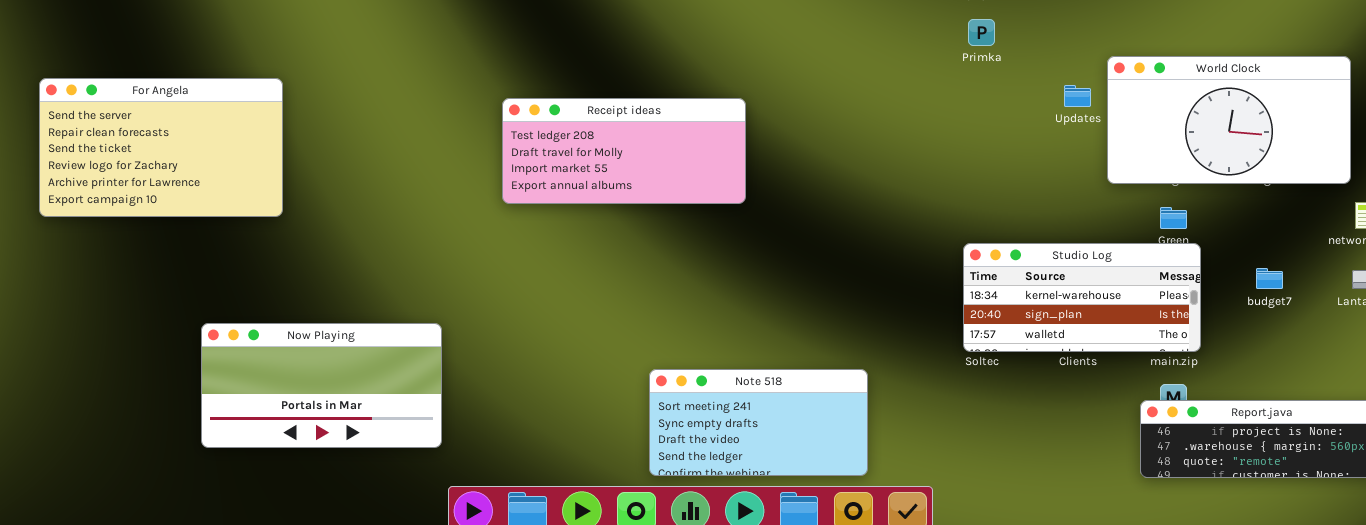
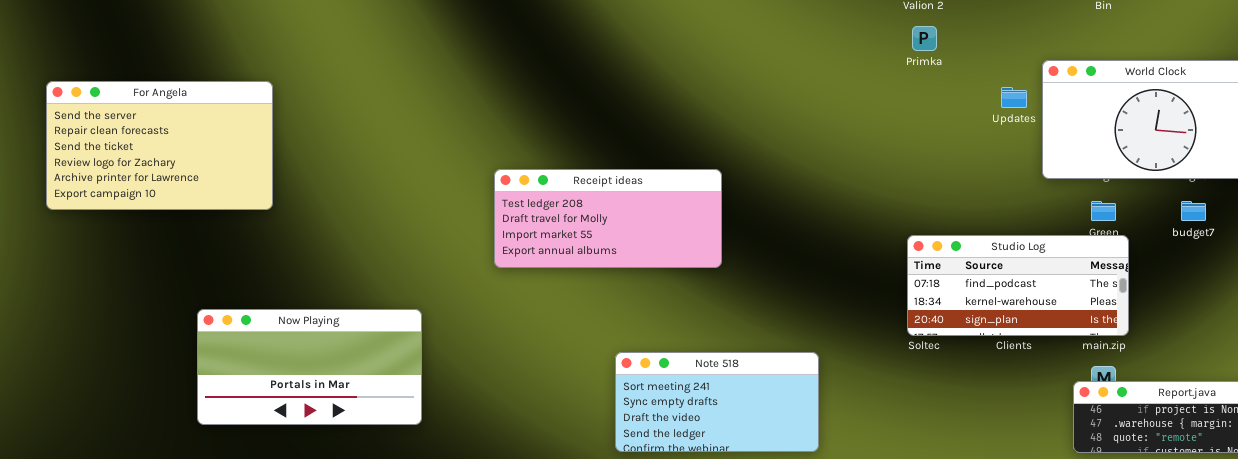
Receipt ideas: [502,98,746,204] -> [494,169,722,268], moved
Studio Log: [963,243,1201,352] -> [907,235,1129,336], scrolled up 1 row
budget7: [1256,268,1283,289] -> [1181,201,1206,221], moved

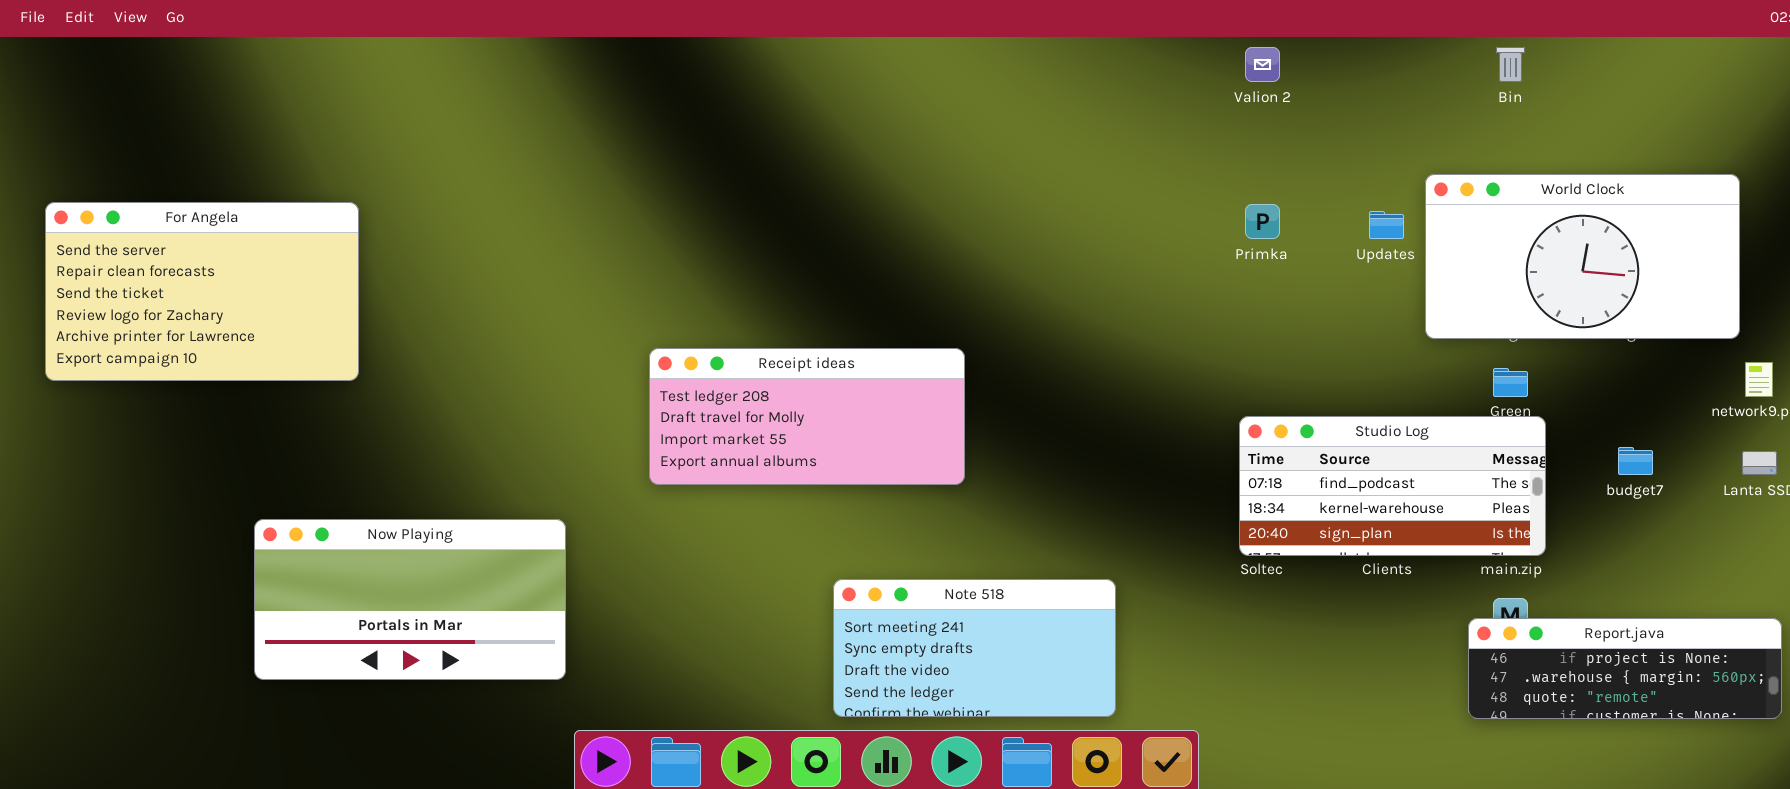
Primka: [912,26,937,51] -> [1245,204,1280,239], moved
Receipt ideas: [494,169,722,268] -> [649,348,965,485], moved
budget7: [1181,201,1206,221] -> [1618,447,1653,475], moved

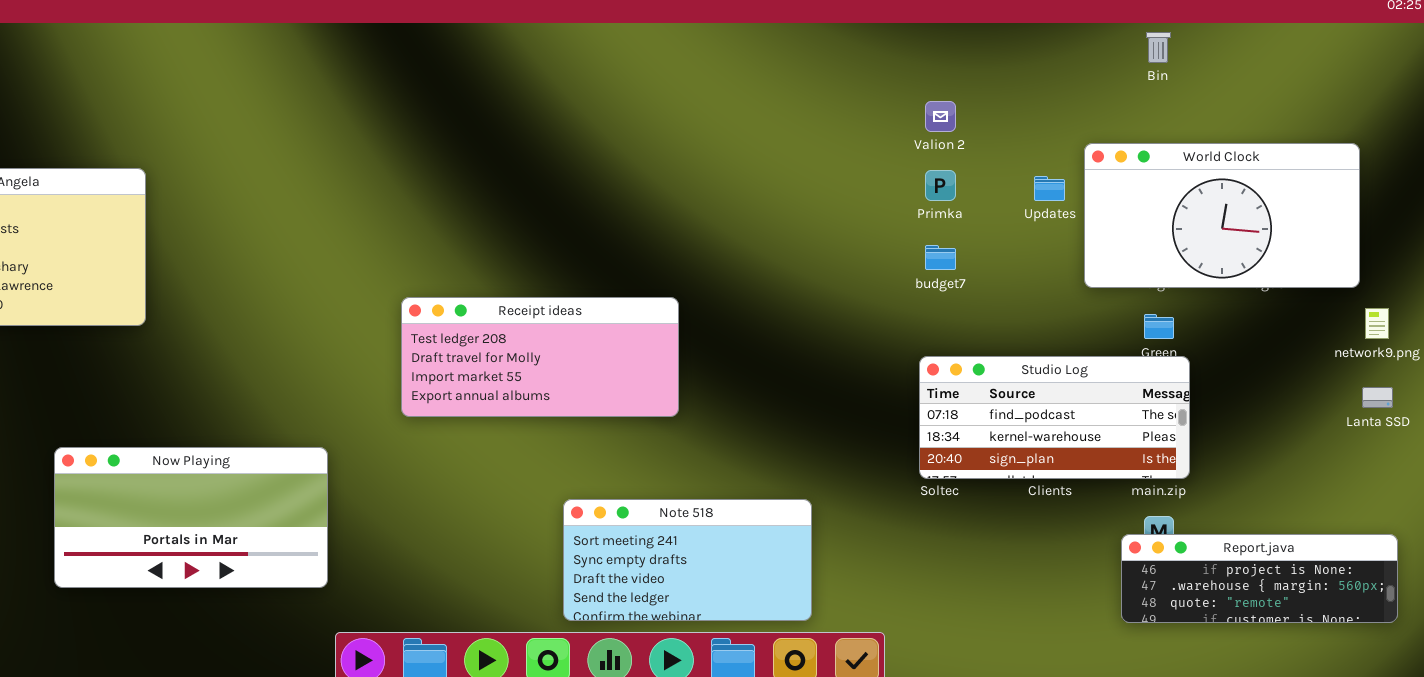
Valion 2: [1245,47,1280,82] -> [925,101,956,132], moved
budget7: [1618,447,1653,475] -> [925,245,956,270], moved

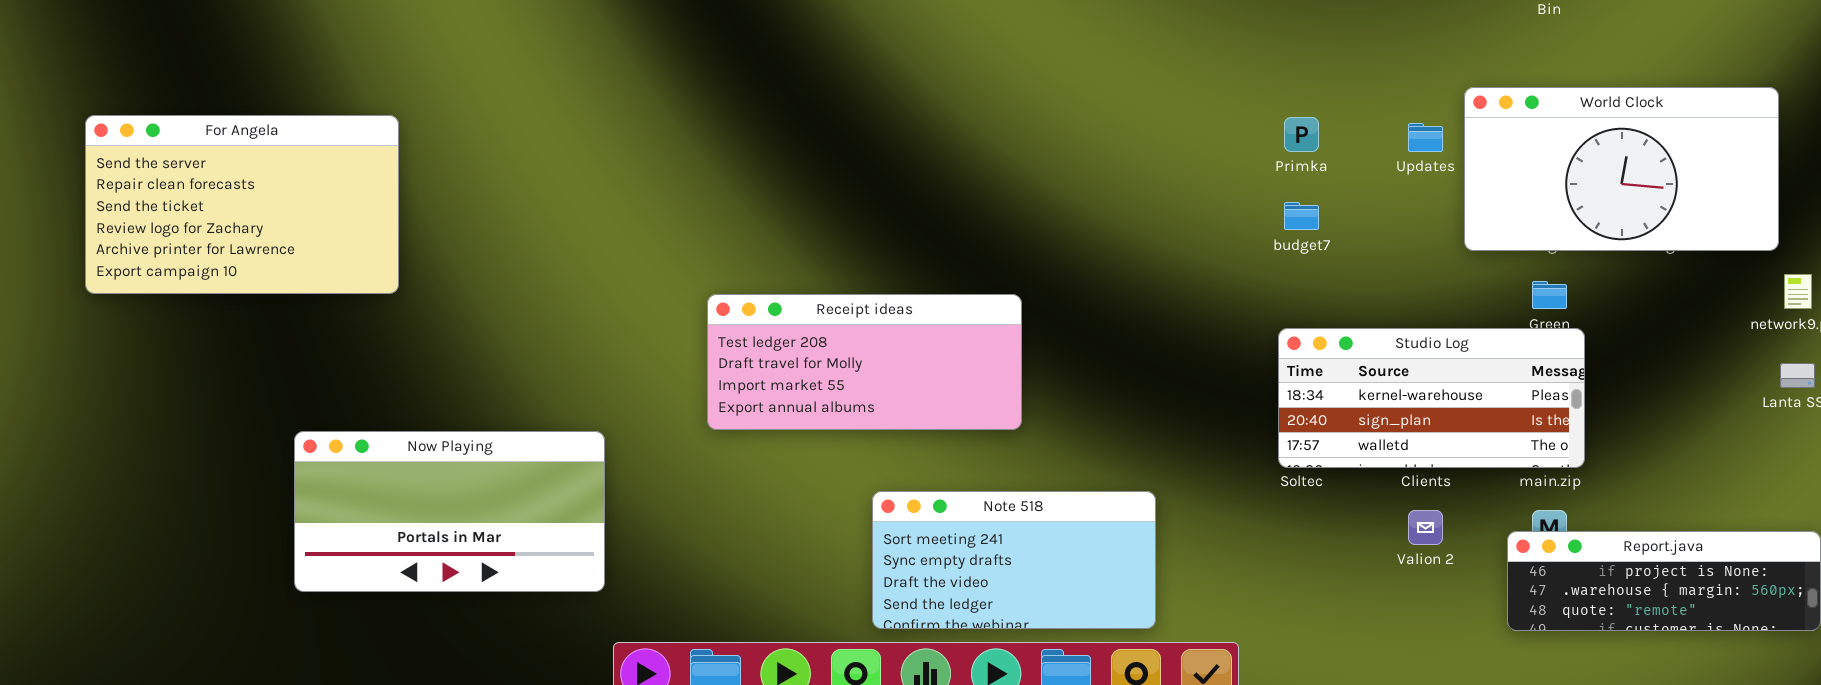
Valion 2: [925,101,956,132] -> [1408,510,1443,545], moved
Receipt ideas: [401,297,679,417] -> [707,294,1022,430], moved
Studio Log: [919,356,1190,479] -> [1278,328,1585,468], scrolled down 1 row

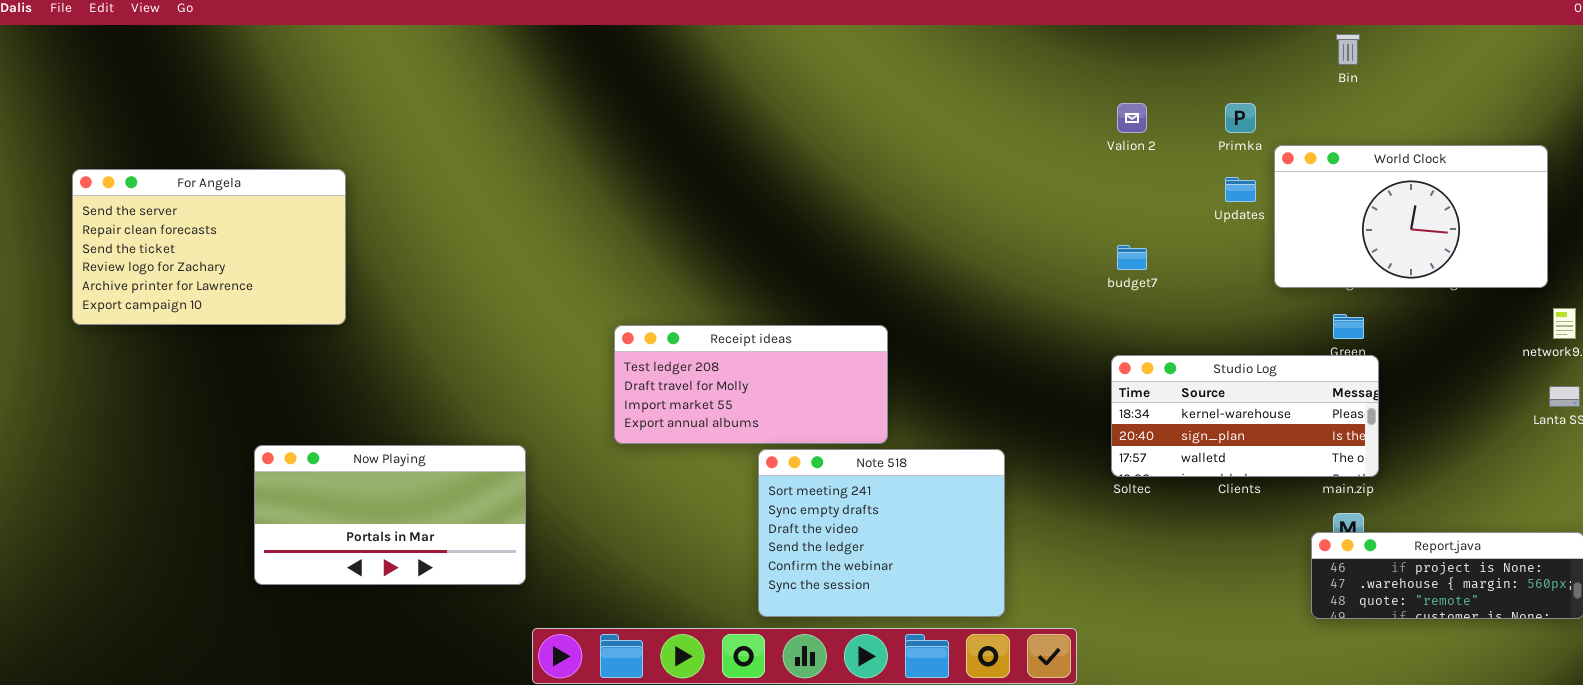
Primka: [1284,117,1319,152] -> [1225,103,1256,133], moved
Note 518: [872,491,1156,629] -> [758,449,1005,617], resized
Valion 2: [1408,510,1443,545] -> [1117,103,1147,133], moved

